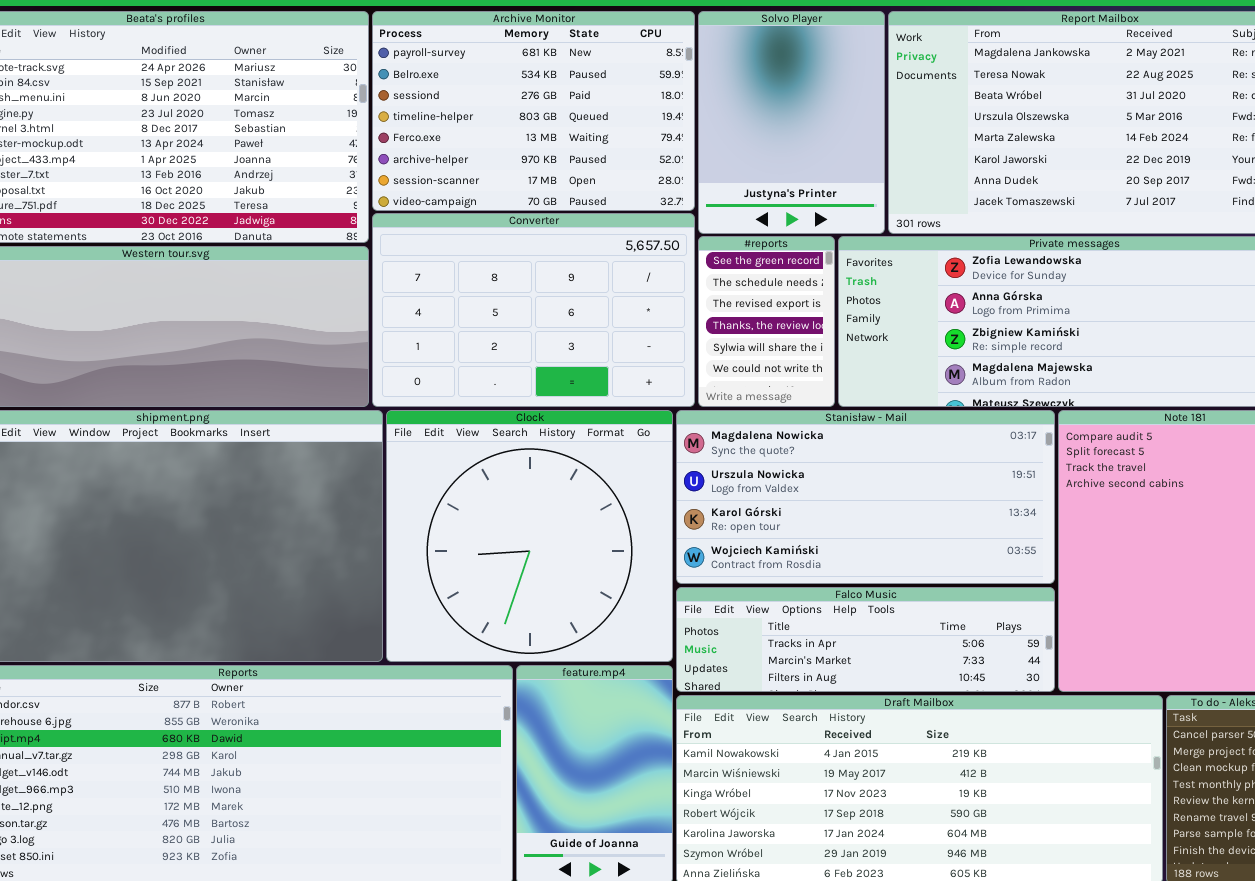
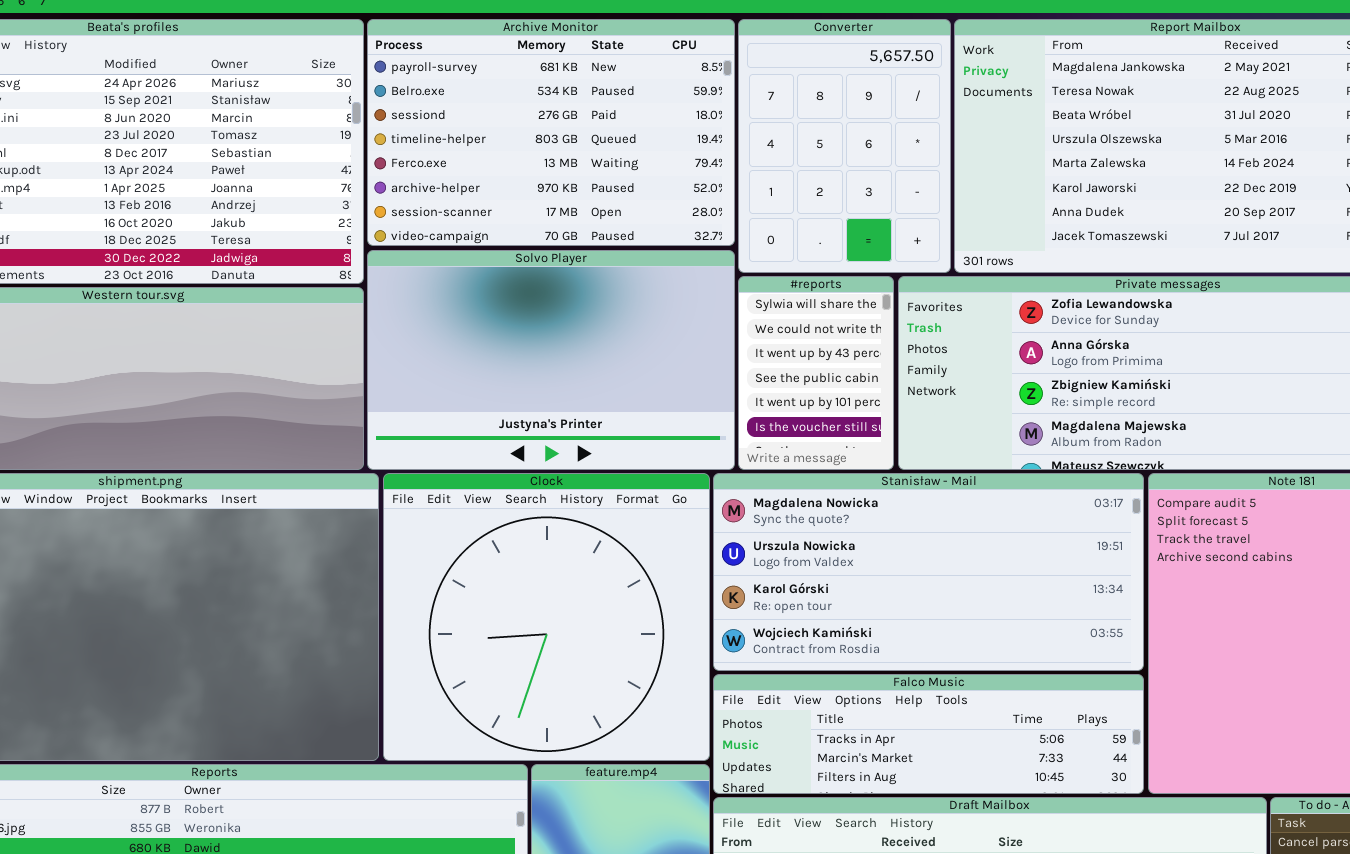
Solvo Player: [698,11,885,234] -> [367,250,735,470], moved, resized
Converter: [372,213,695,407] -> [738,19,951,273], moved, resized
#reports: [698,236,835,407] -> [738,276,894,470], scrolled down 4 rows

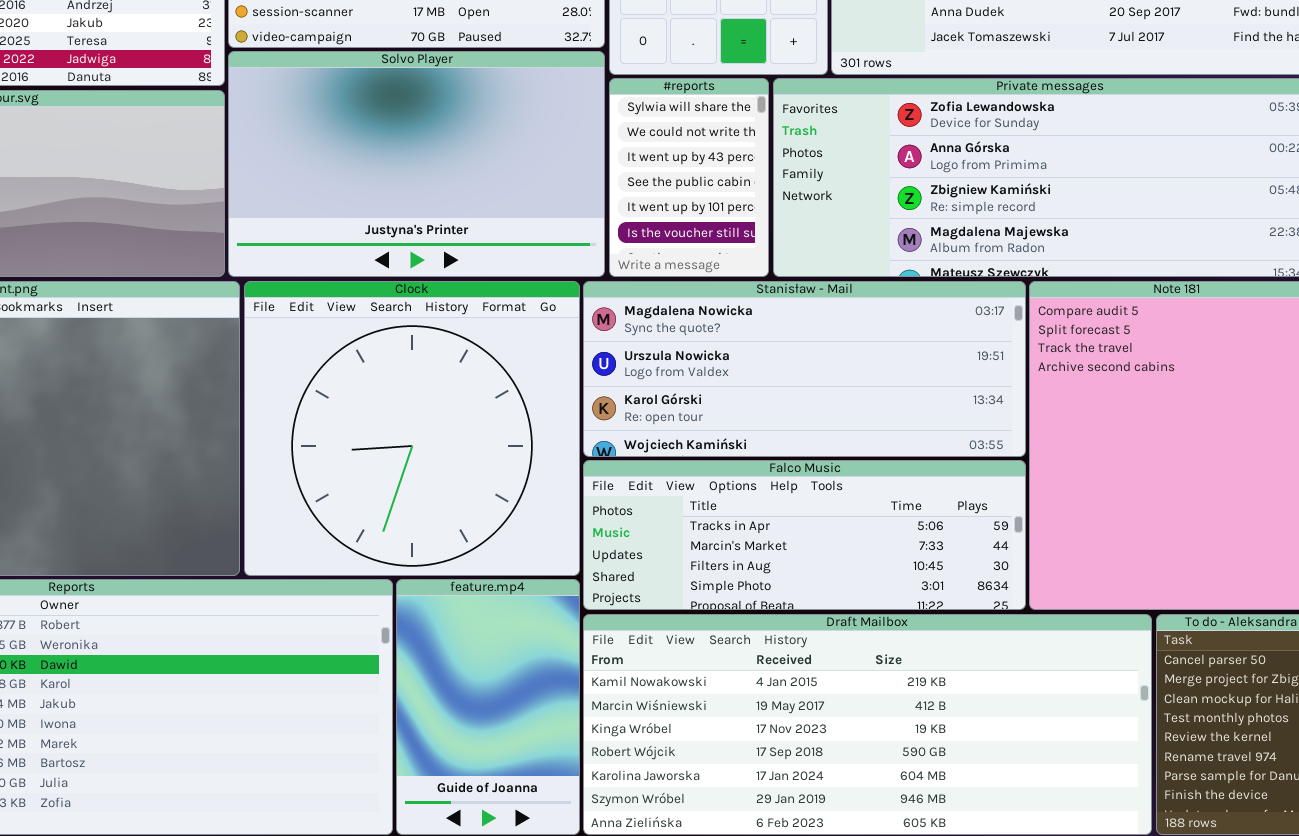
Stanisław - Mail: [713,473,1144,671] -> [583,281,1026,457], resized
Falco Music: [713,674,1144,794] -> [583,460,1026,610], resized

